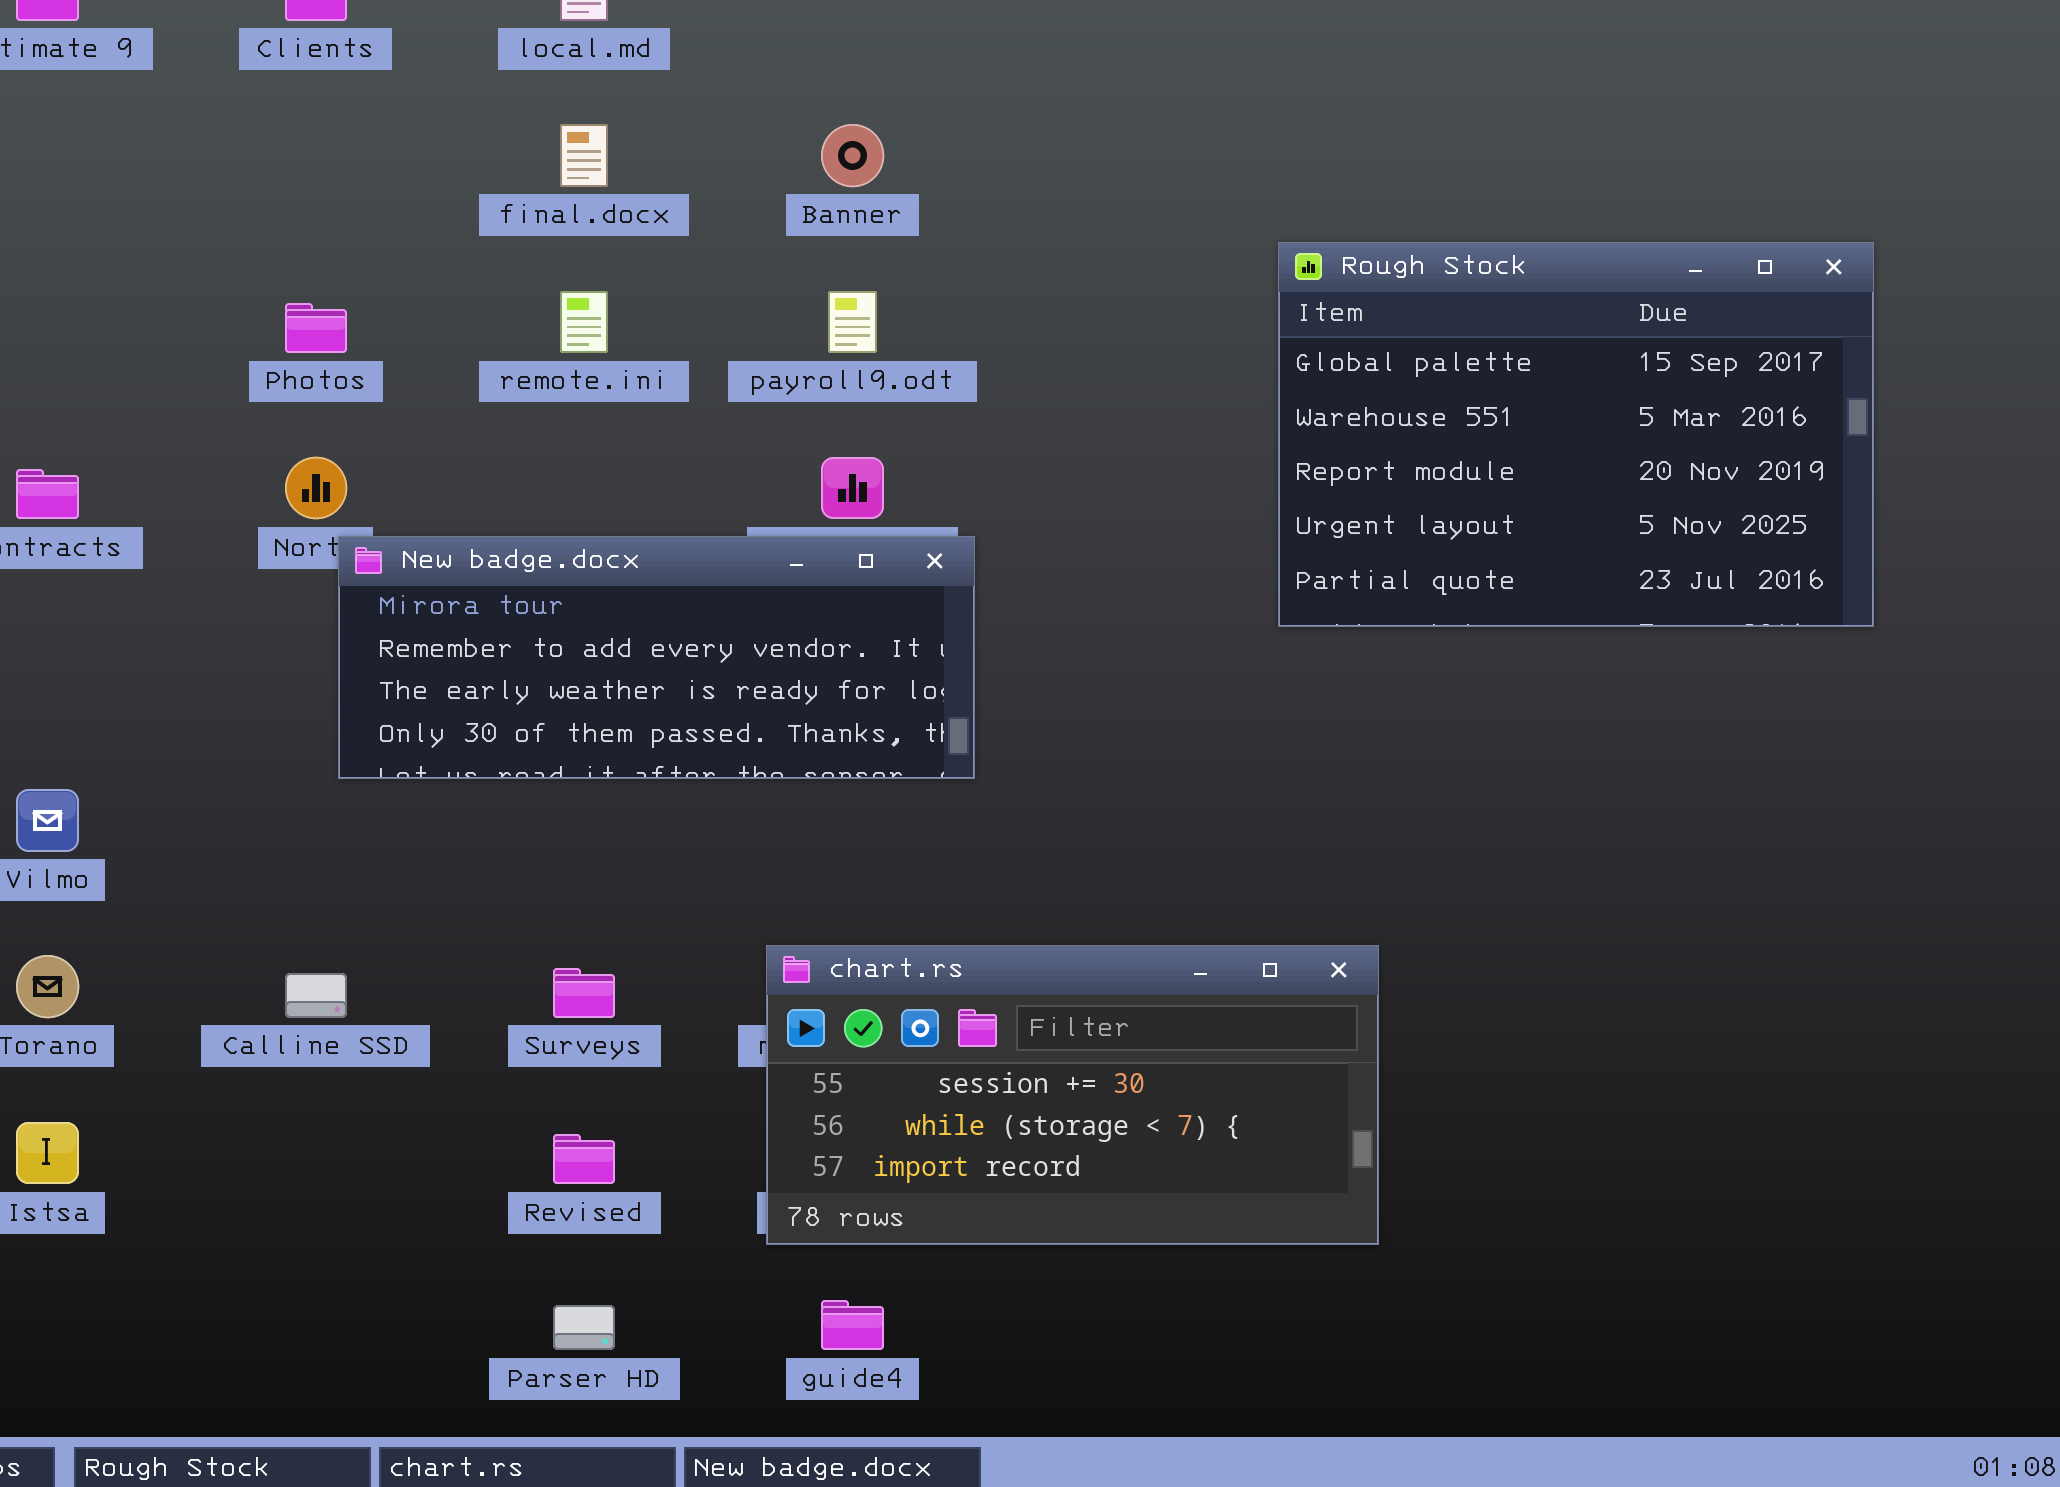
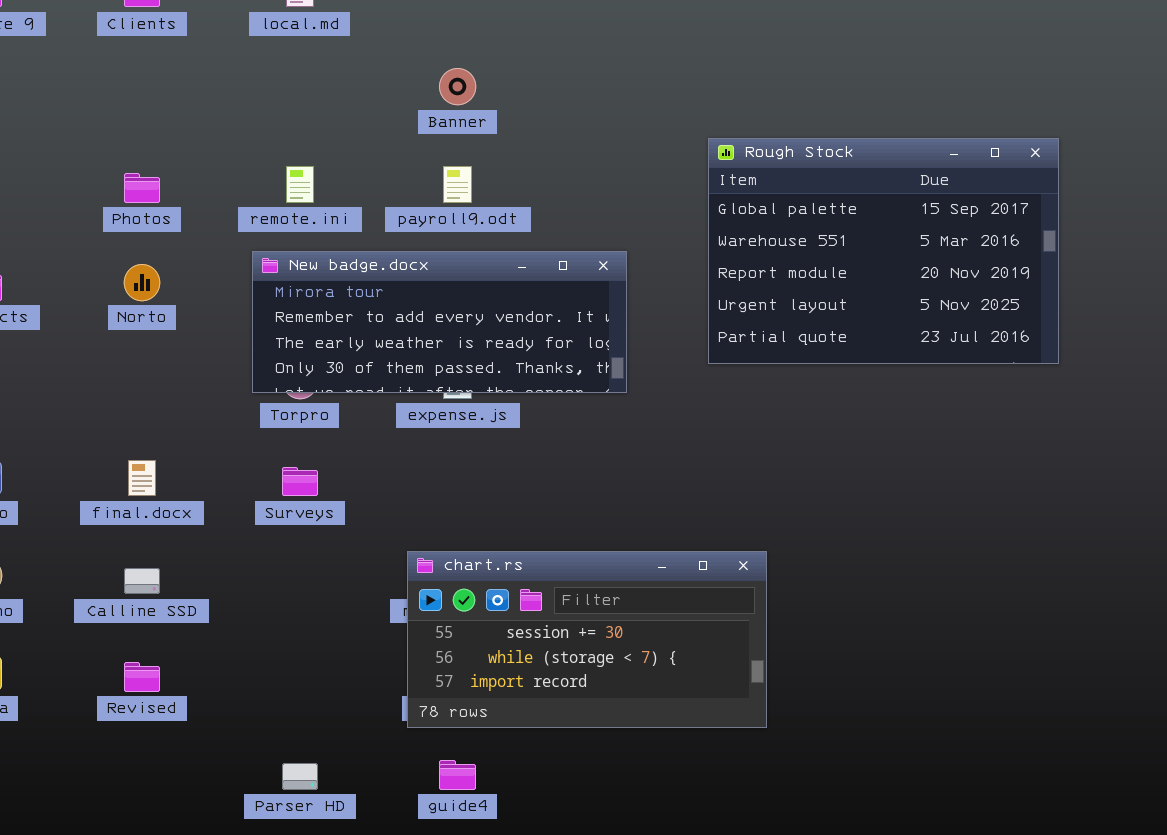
final.docx: [560,124,608,187] -> [128,460,156,496], moved
New badge.docx: [338,536,975,779] -> [252,251,627,393], moved
Surveys: [553,968,615,1018] -> [282,467,318,496], moved
Revised: [553,1134,615,1184] -> [124,662,160,692], moved

